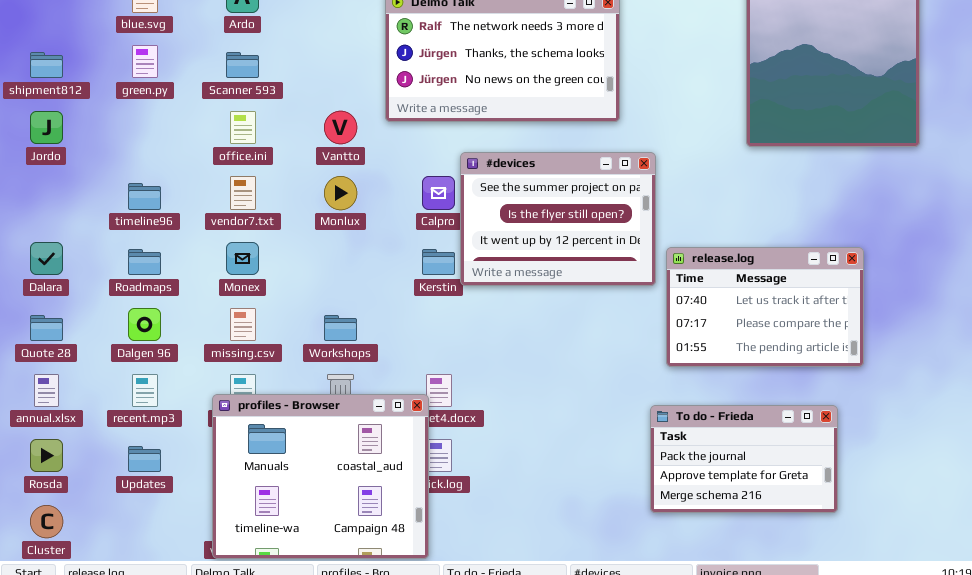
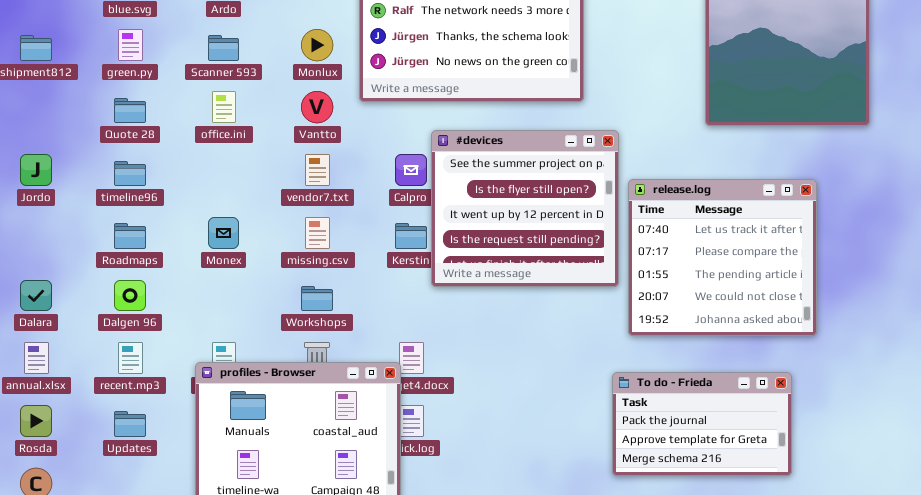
Jordo: [30,111,63,144] -> [20,154,52,186], moved
#devices: [460,152,656,286] -> [431,130,619,287], resized
vendor7.txt: [230,176,256,210] -> [305,154,330,186], moved
Monlux: [324,176,357,210] -> [301,29,333,61], moved
Dalara: [30,242,63,275] -> [20,280,52,311], moved
release.log: [666,247,864,367] -> [628,179,817,336], resized
missing.csv: [230,308,256,341] -> [305,217,330,249], moved
Quote 28: [30,315,63,341] -> [114,98,146,123], moved

